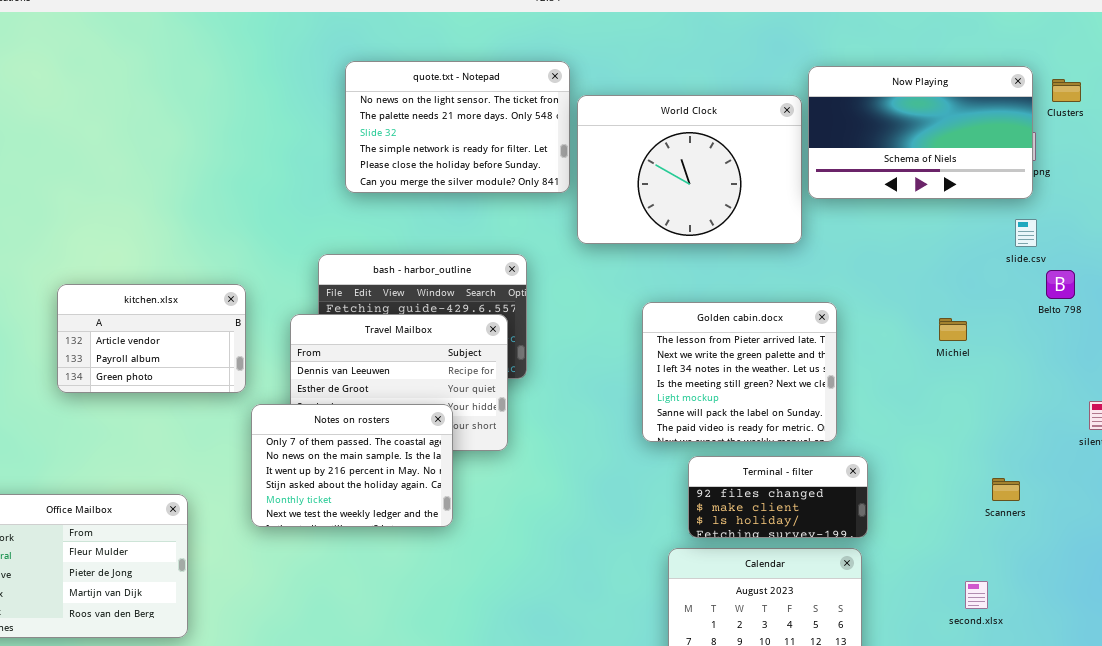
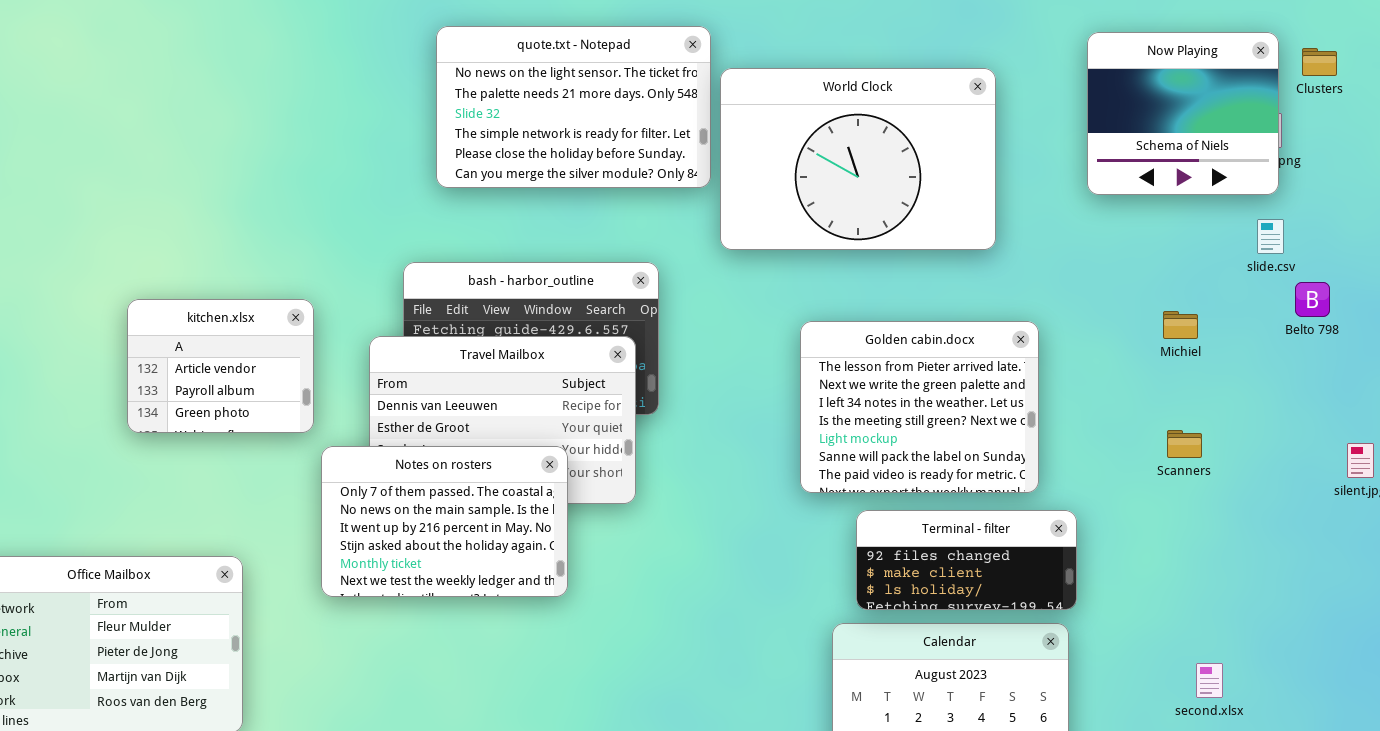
Now Playing: [808,66,1033,199] -> [1087,32,1279,195], resized
kitchen.xlsx: [57,284,246,393] -> [127,299,314,433], resized
Michiel: [939,318,967,341] -> [1163,311,1198,339], moved
Scanners: [992,478,1020,501] -> [1167,430,1202,458], moved

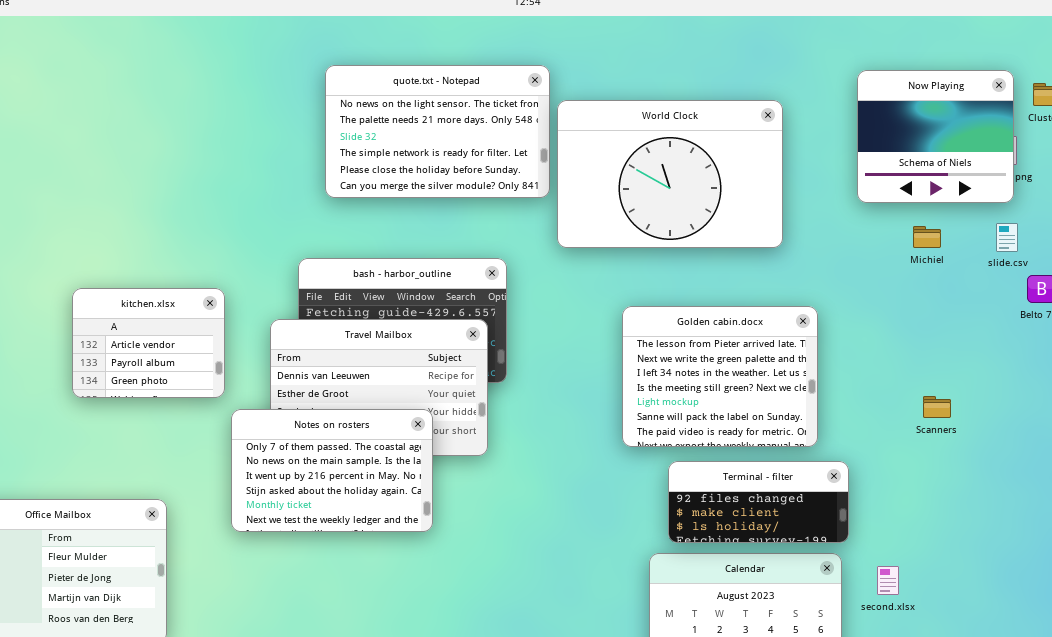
Michiel: [1163,311,1198,339] -> [913,226,941,248], moved
second.xlsx: [1196,663,1223,698] -> [877,566,899,595], moved

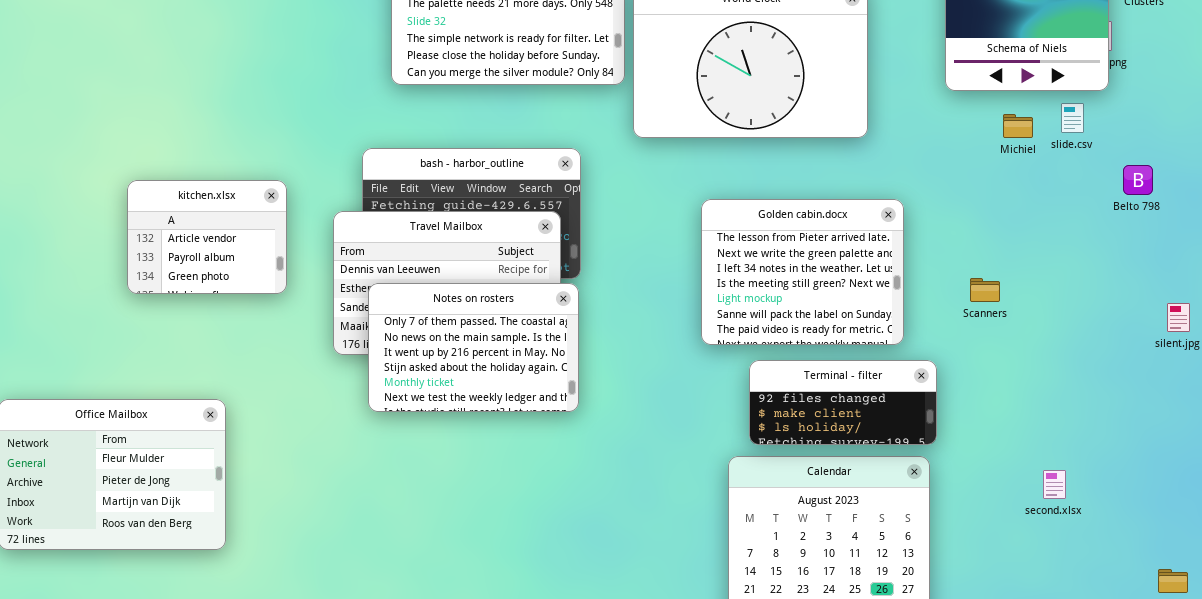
slide.csv: [996,223,1018,252] -> [1061,103,1084,133], moved
Scanners: [923,396,951,418] -> [970,278,1000,302], moved
Notes on rosters: [231,409,433,532] -> [368,283,579,412], moved
second.xlsx: [877,566,899,595] -> [1043,470,1066,499], moved

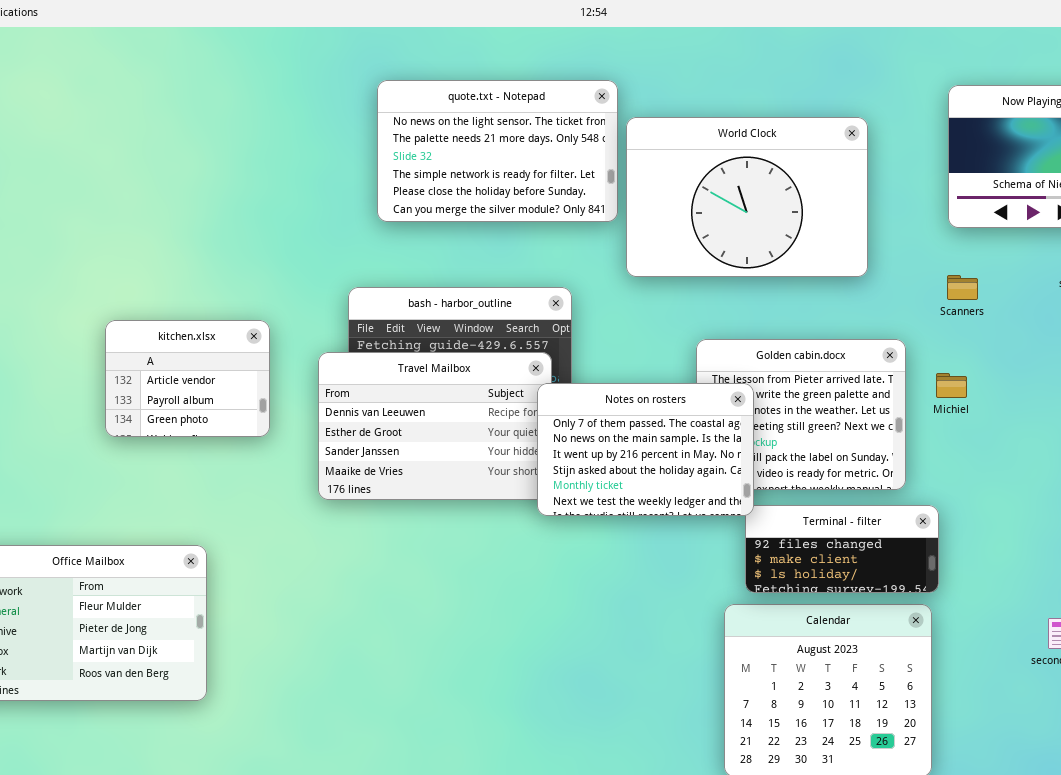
Michiel: [1003,114,1033,138] -> [936,373,967,398], moved
Scanners: [970,278,1000,302] -> [947,275,978,300], moved
Notes on rosters: [368,283,579,412] -> [537,383,754,516], moved

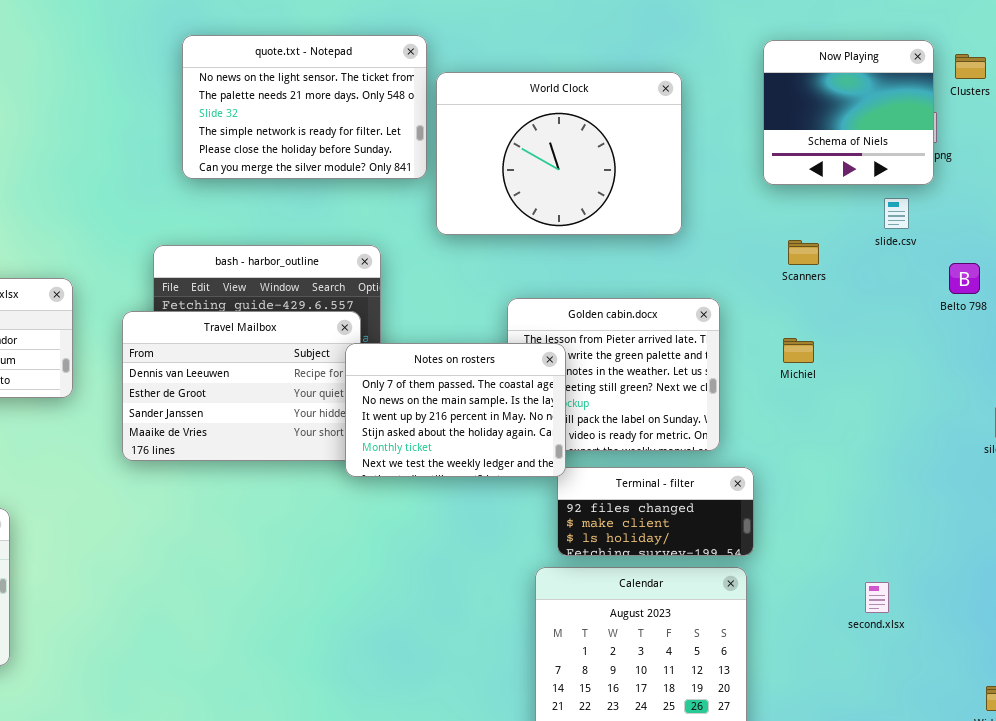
Scanners: [947,275,978,300] -> [788,240,819,265], moved
Michiel: [936,373,967,398] -> [783,338,814,363], moved

